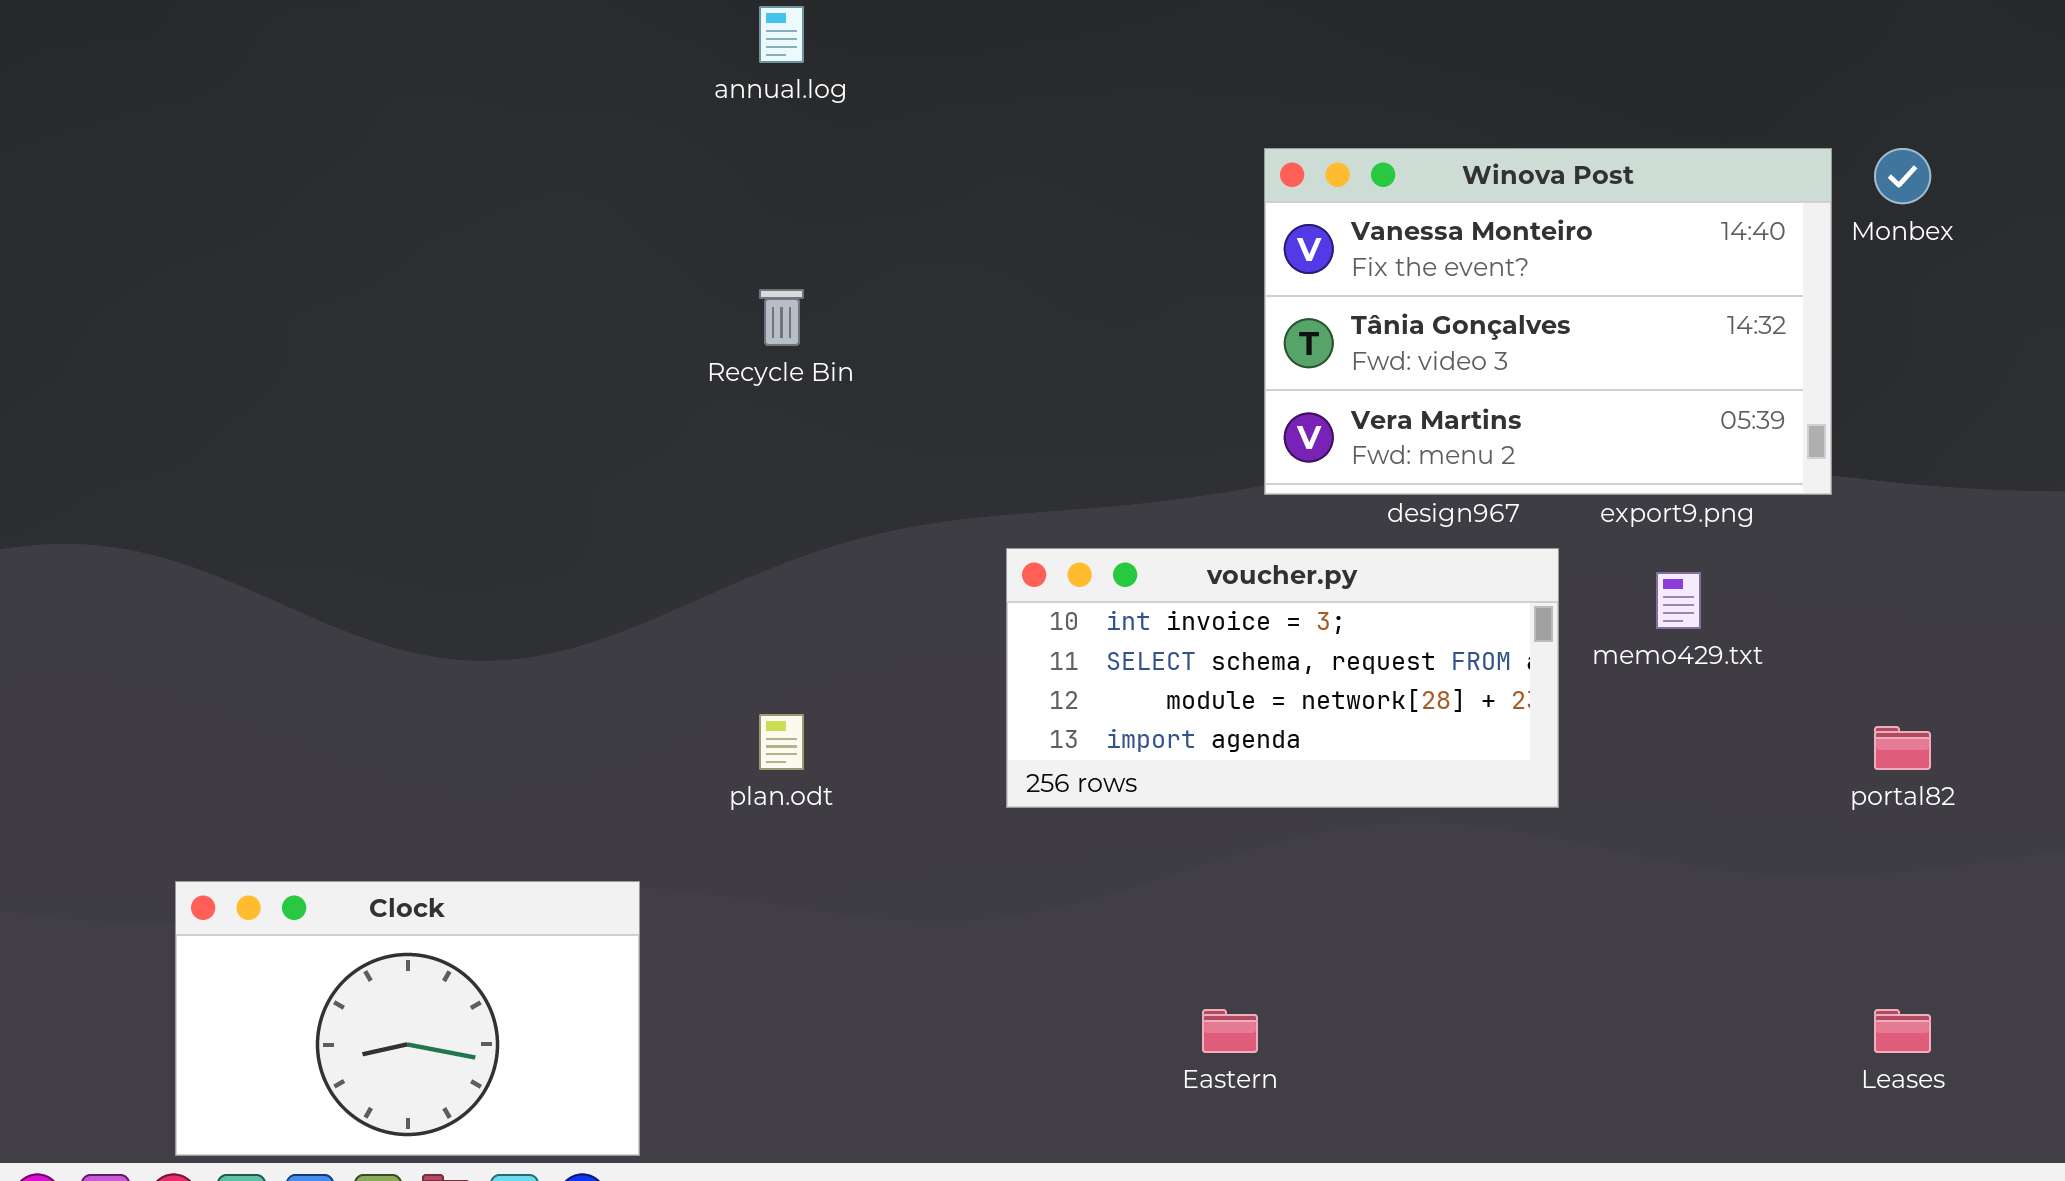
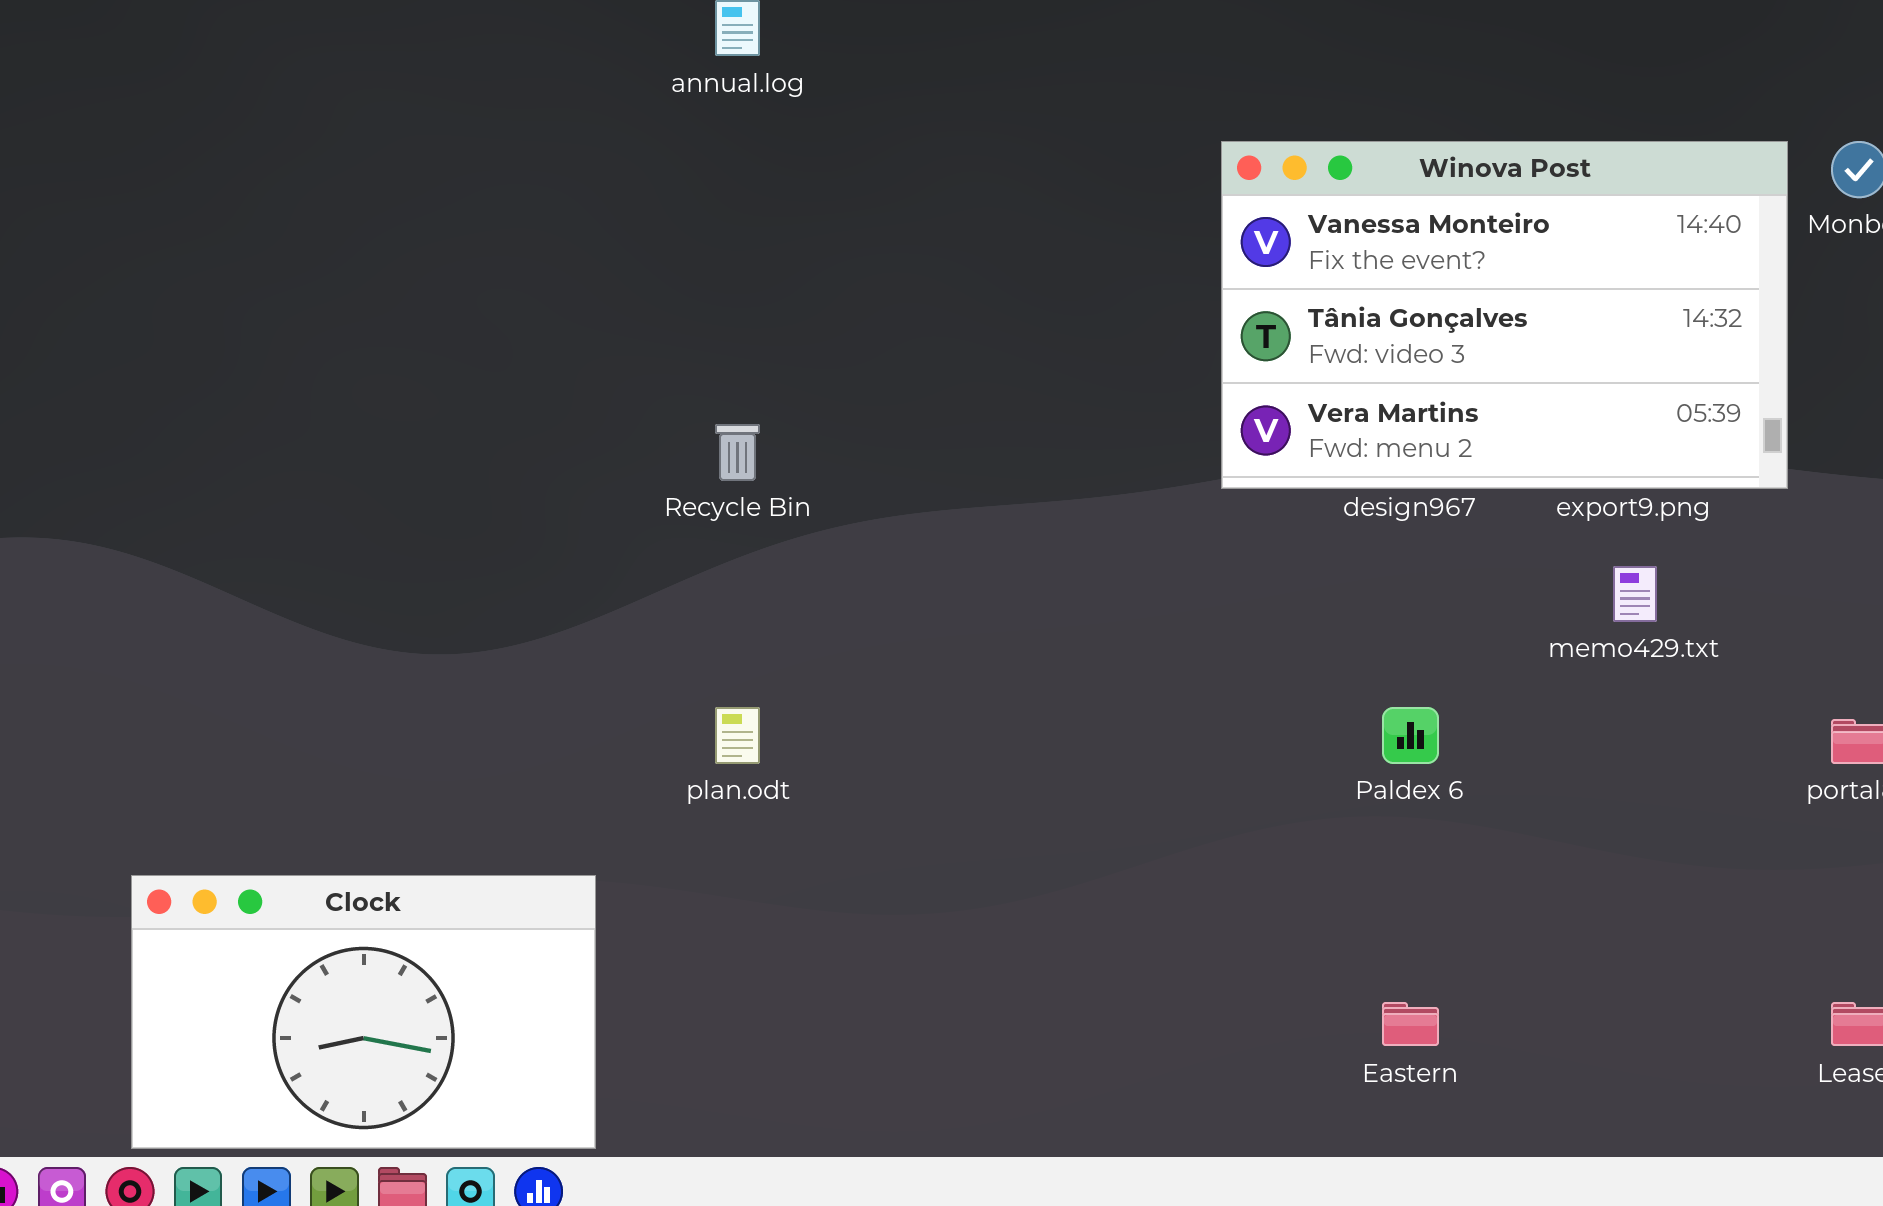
Recycle Bin: [759,289,804,346] -> [715,424,760,481], moved
voucher.py: [1006,548,1559,808] -> none, closed
Eastern: [1202,1009,1258,1053] -> [1382,1002,1439,1046], moved

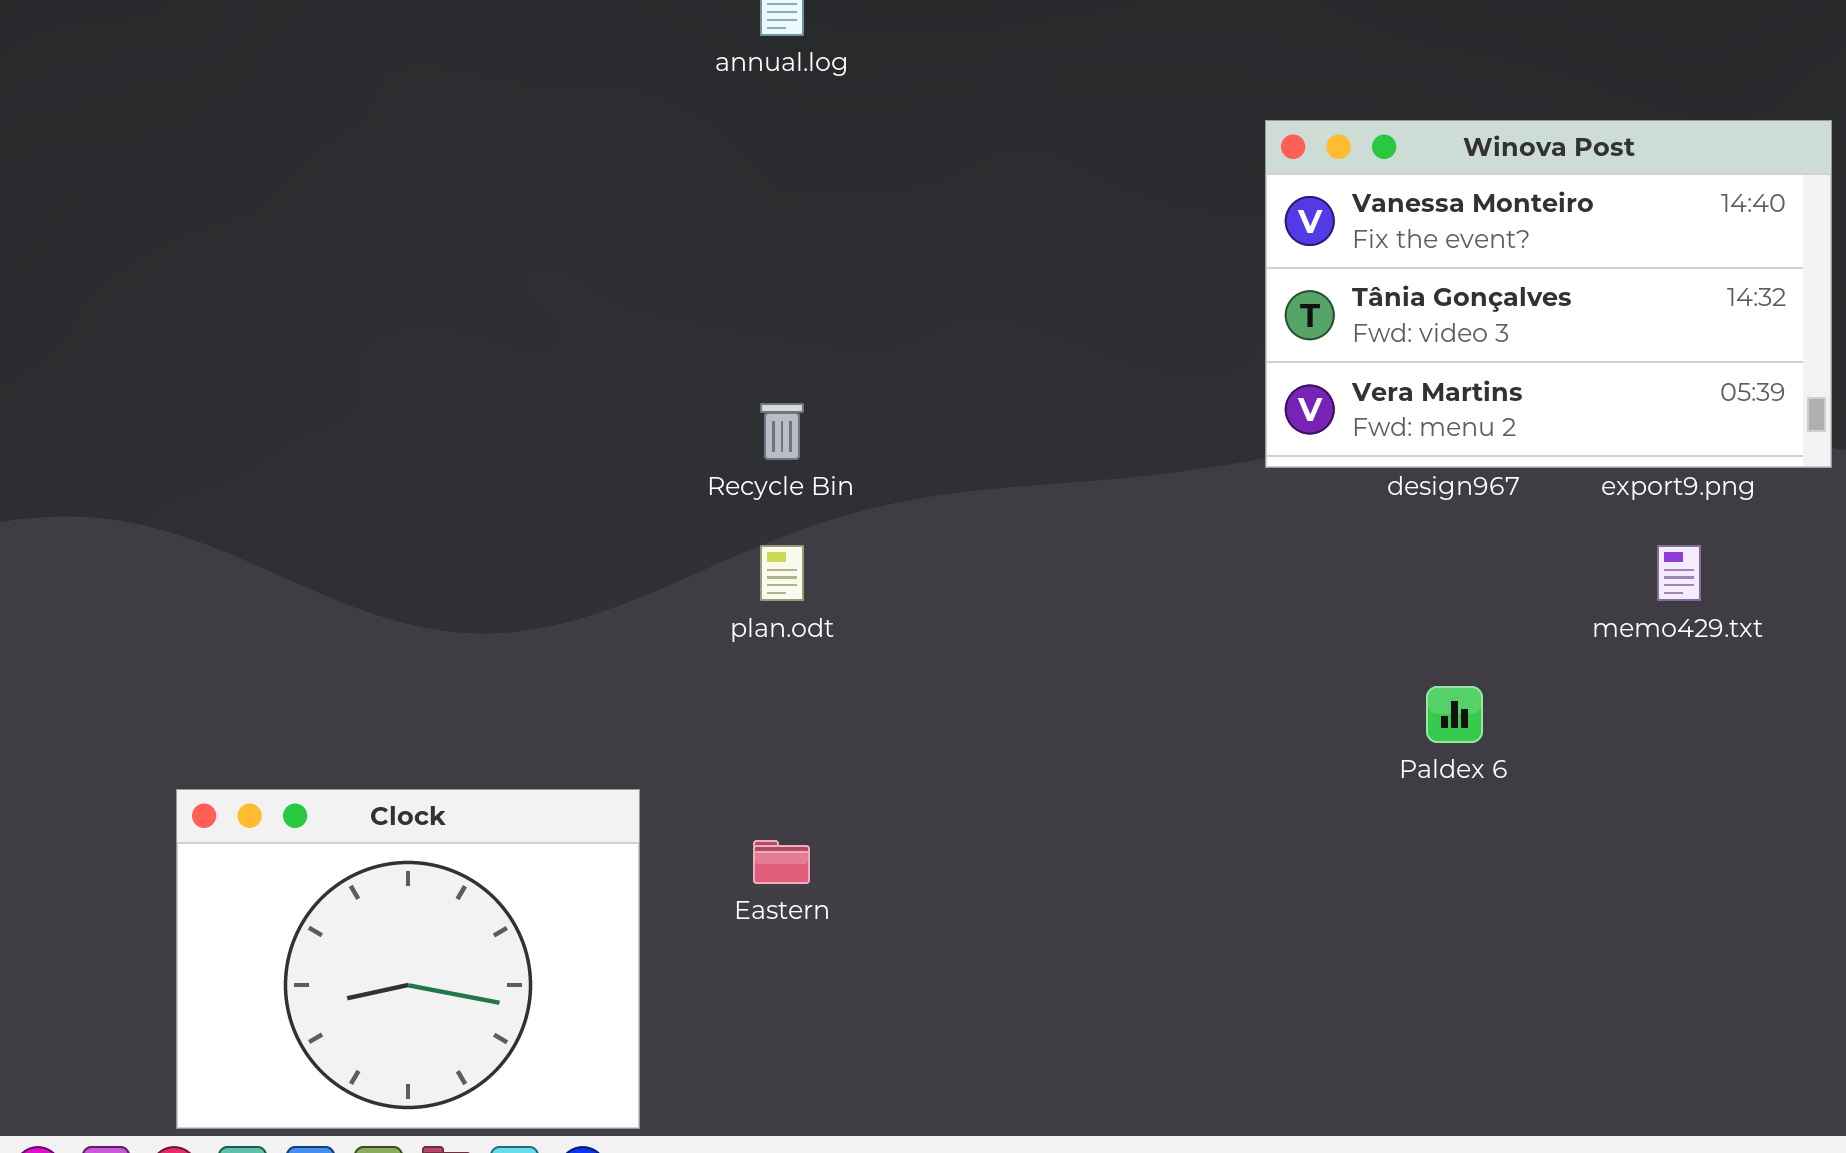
plan.odt: [715,707,760,764] -> [760,545,804,601], moved
Clock: [131,875,596,1149] -> [176,789,640,1129], resized
Eastern: [1382,1002,1439,1046] -> [753,840,810,884], moved

